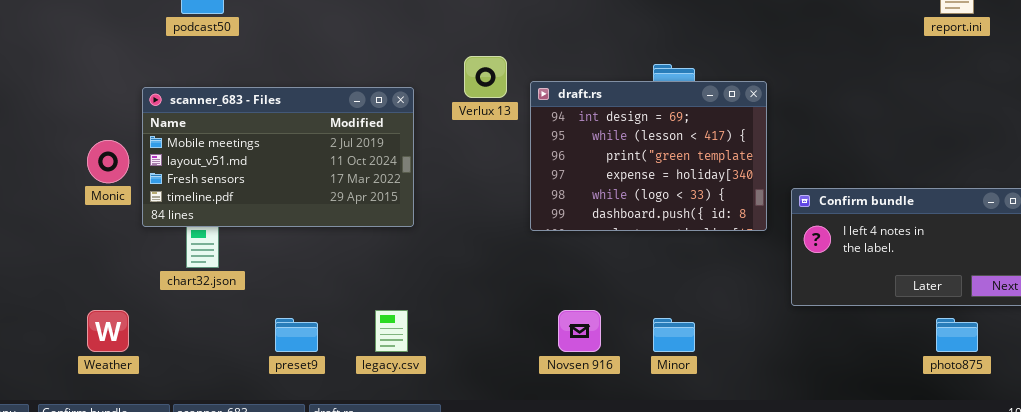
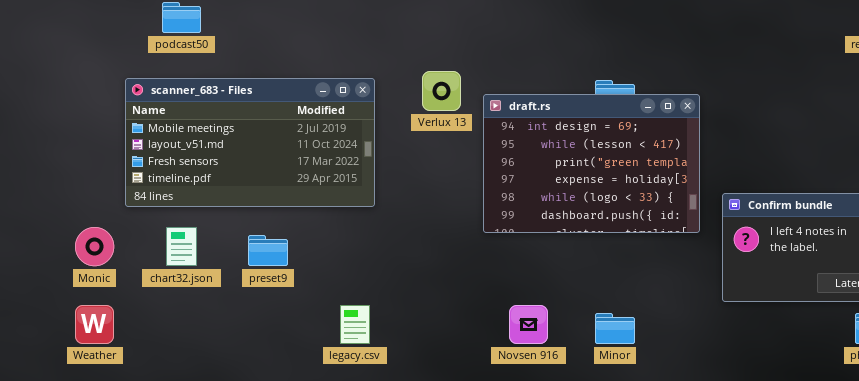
scanner_683 - Files: [142,87,414,227] -> [125,78,375,207], moved
Monic: [87,140,129,183] -> [75,227,114,266], moved
preset9: [275,318,318,352] -> [248,235,288,266], moved

